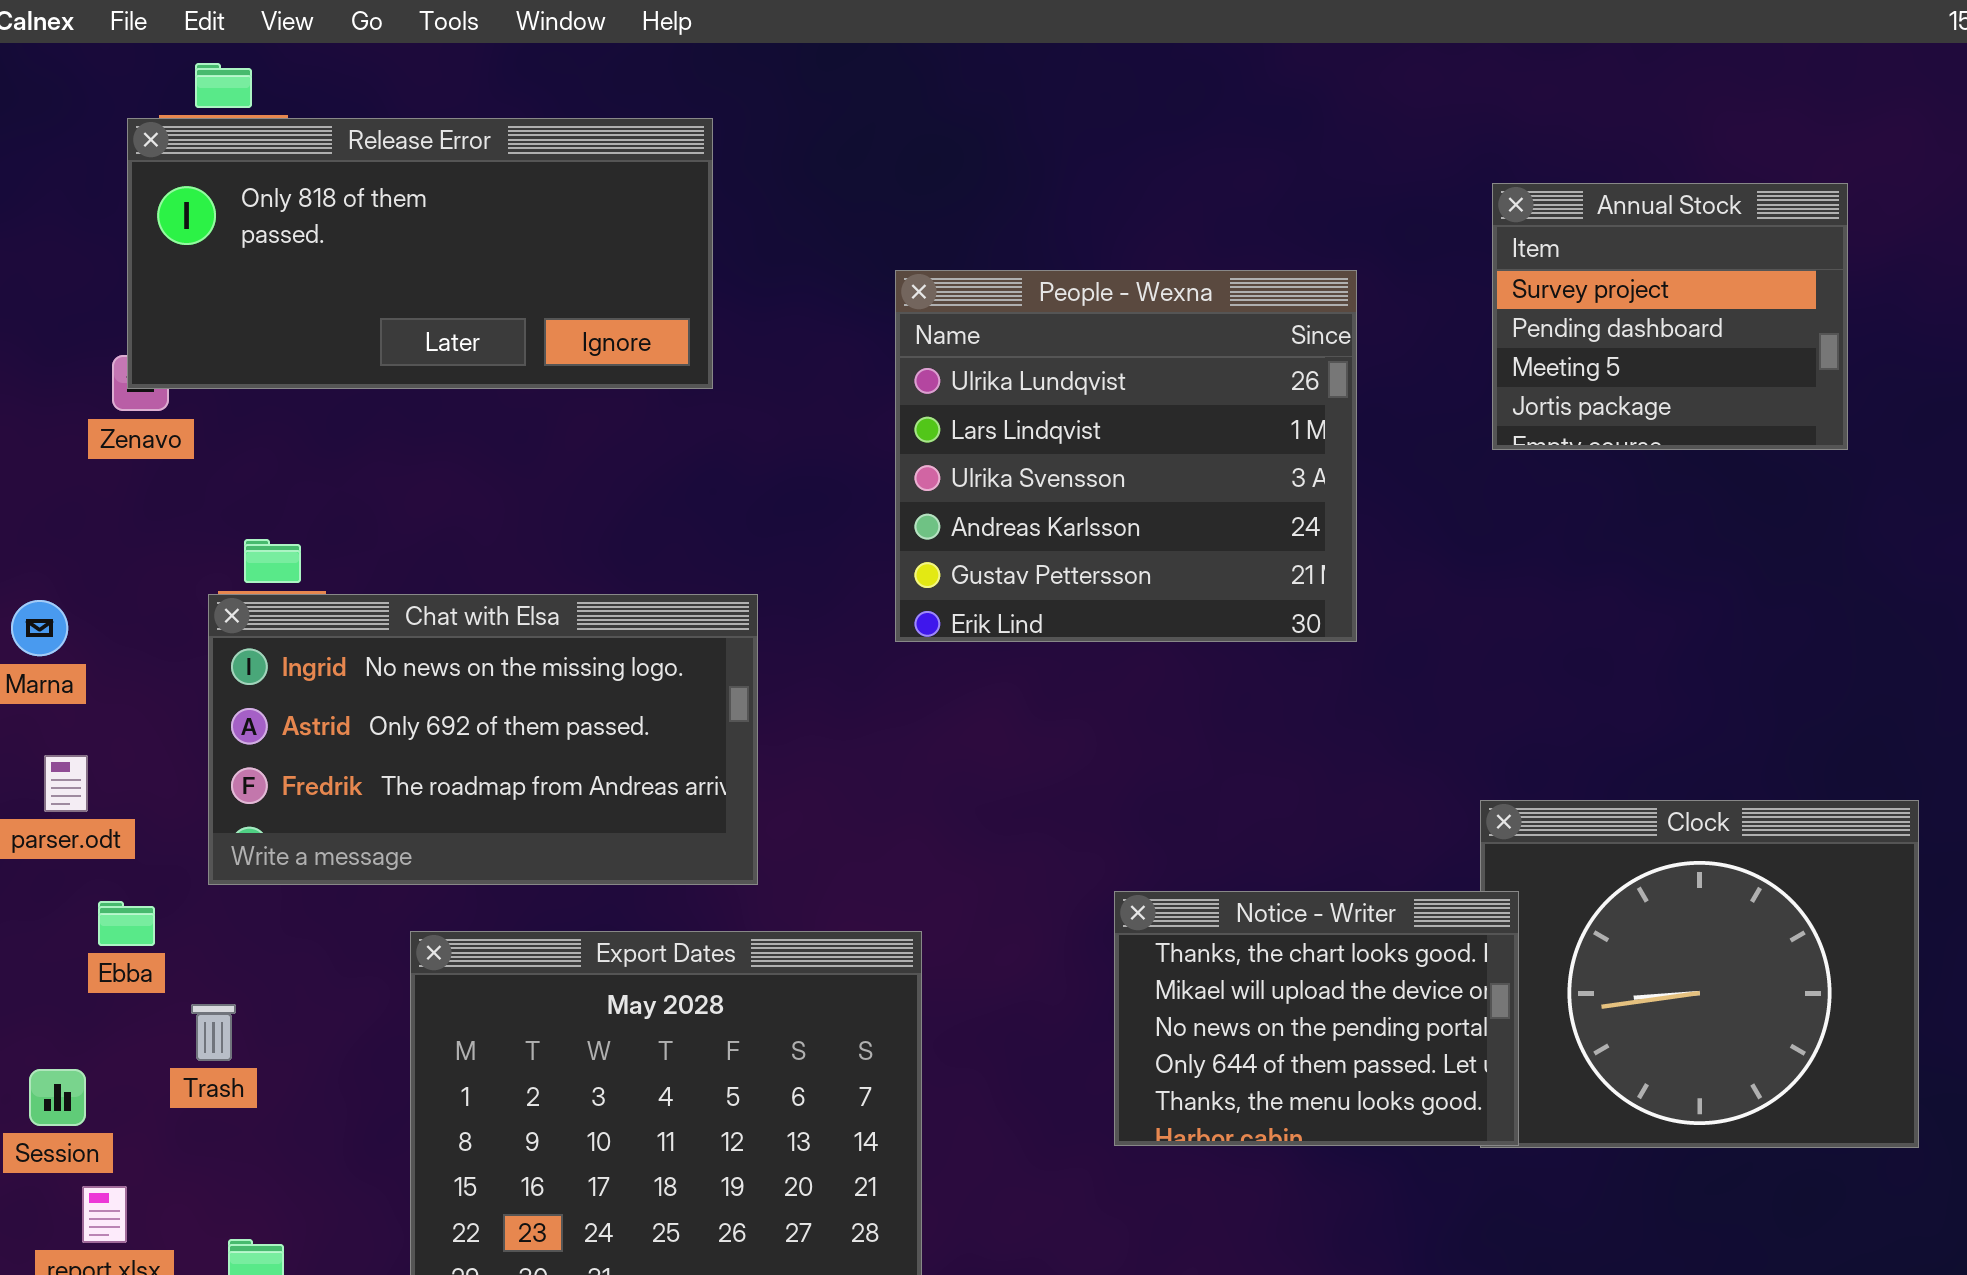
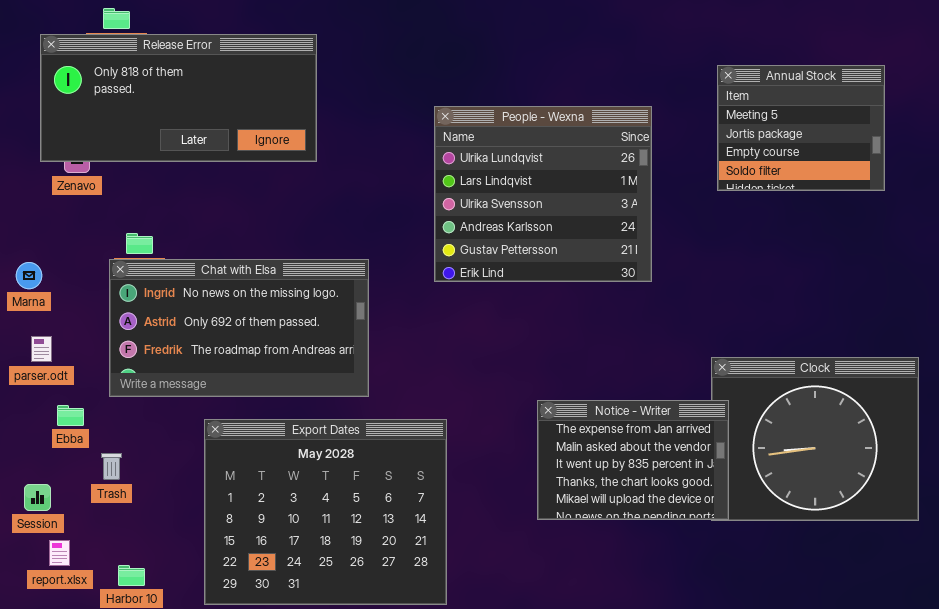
Release Error: [127,118,713,389] -> [40,34,317,162], moved
Annual Stock: [1492,183,1848,450] -> [717,65,885,191], scrolled down 2 rows
Notice - Writer: [1114,891,1519,1146] -> [537,400,729,520], scrolled up 3 rows

